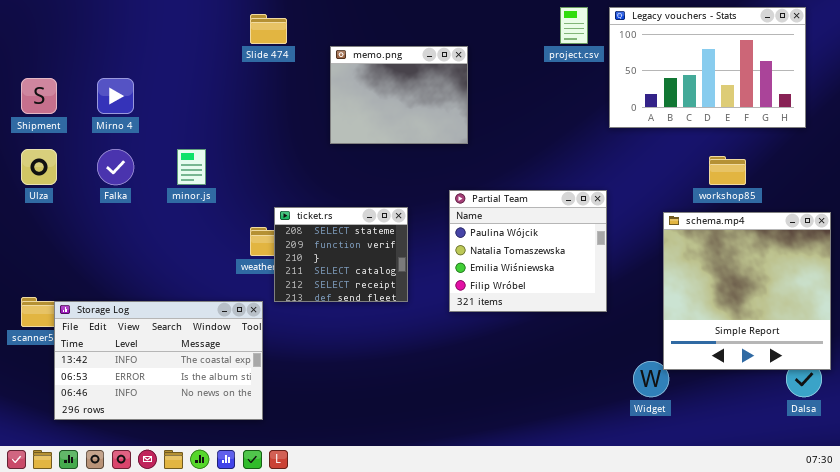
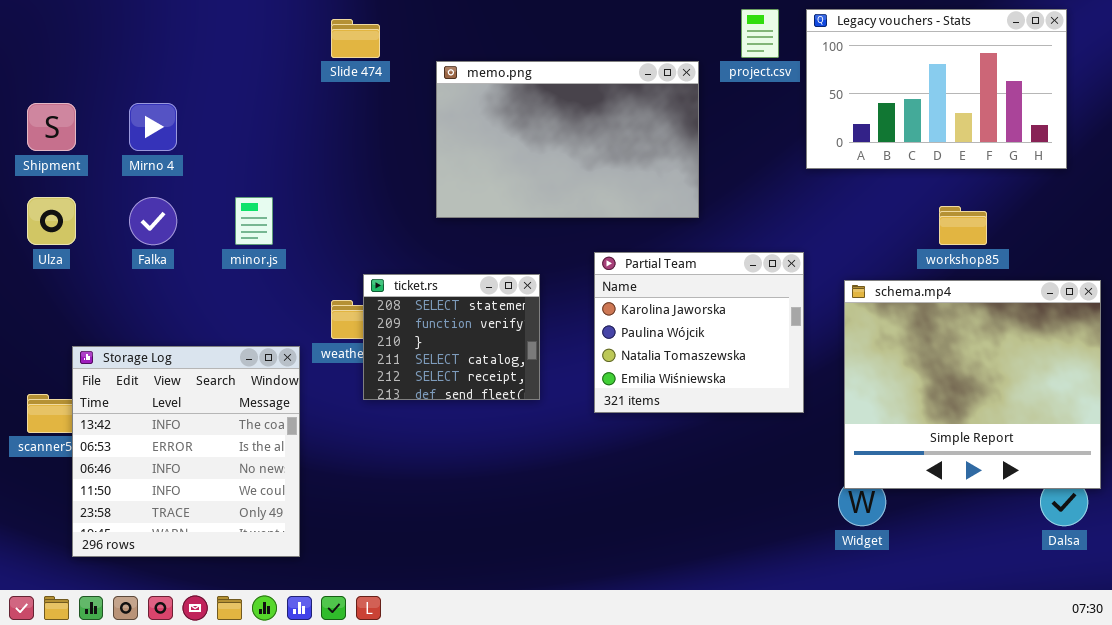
memo.png: [330,46,468,144] -> [436,61,699,218], resized
Partial Team: [449,190,607,312] -> [594,252,804,413], scrolled up 1 row
schema.mp4: [663,212,831,370] -> [844,280,1101,489], resized
Storage Log: [54,301,263,420] -> [72,346,300,557], resized

